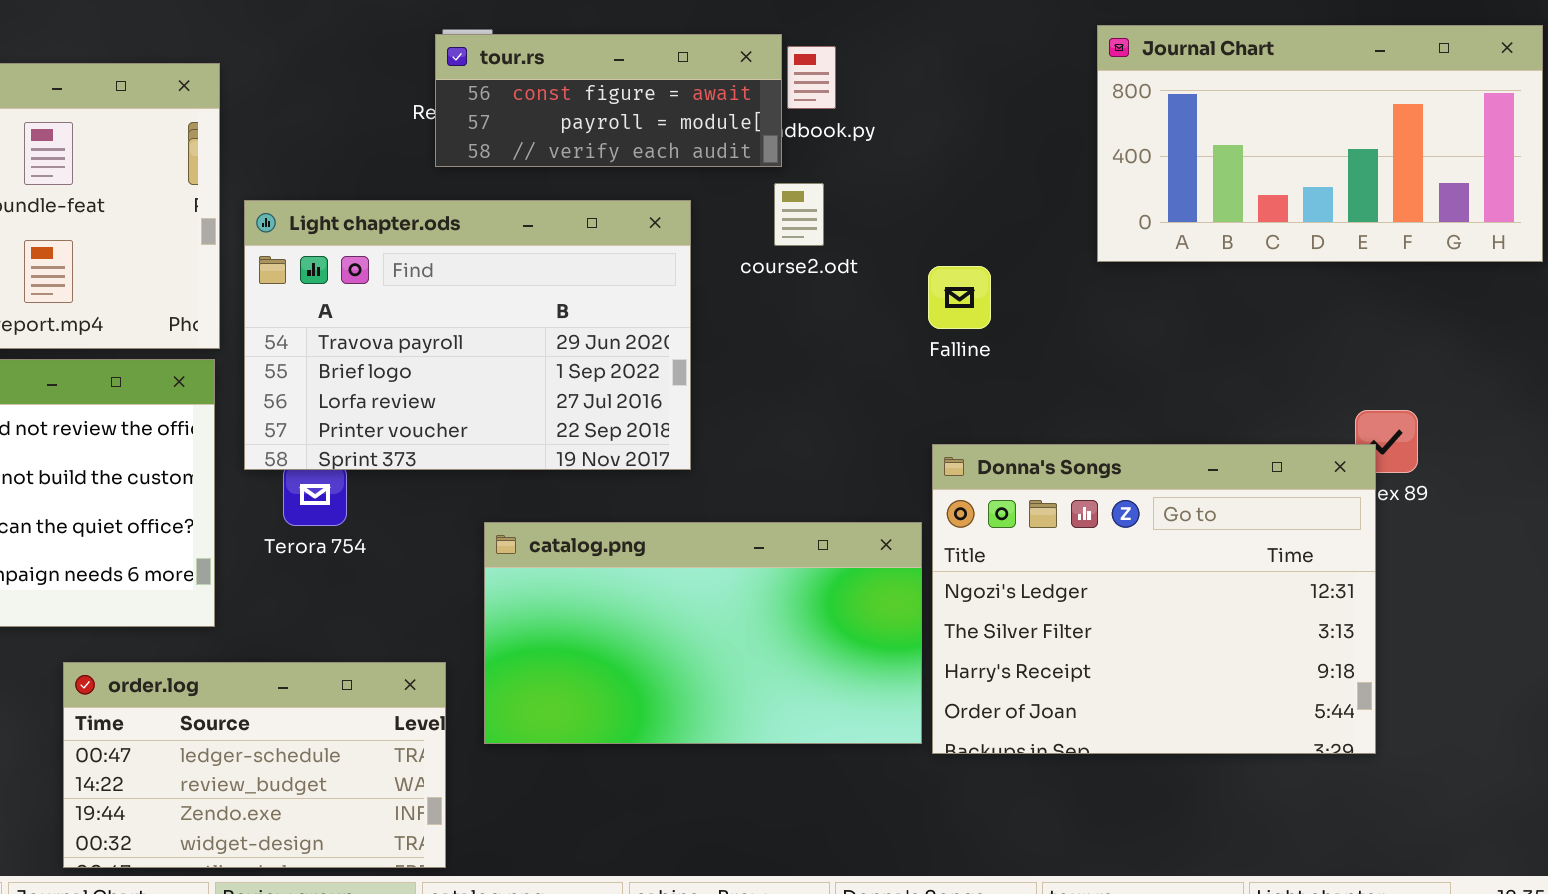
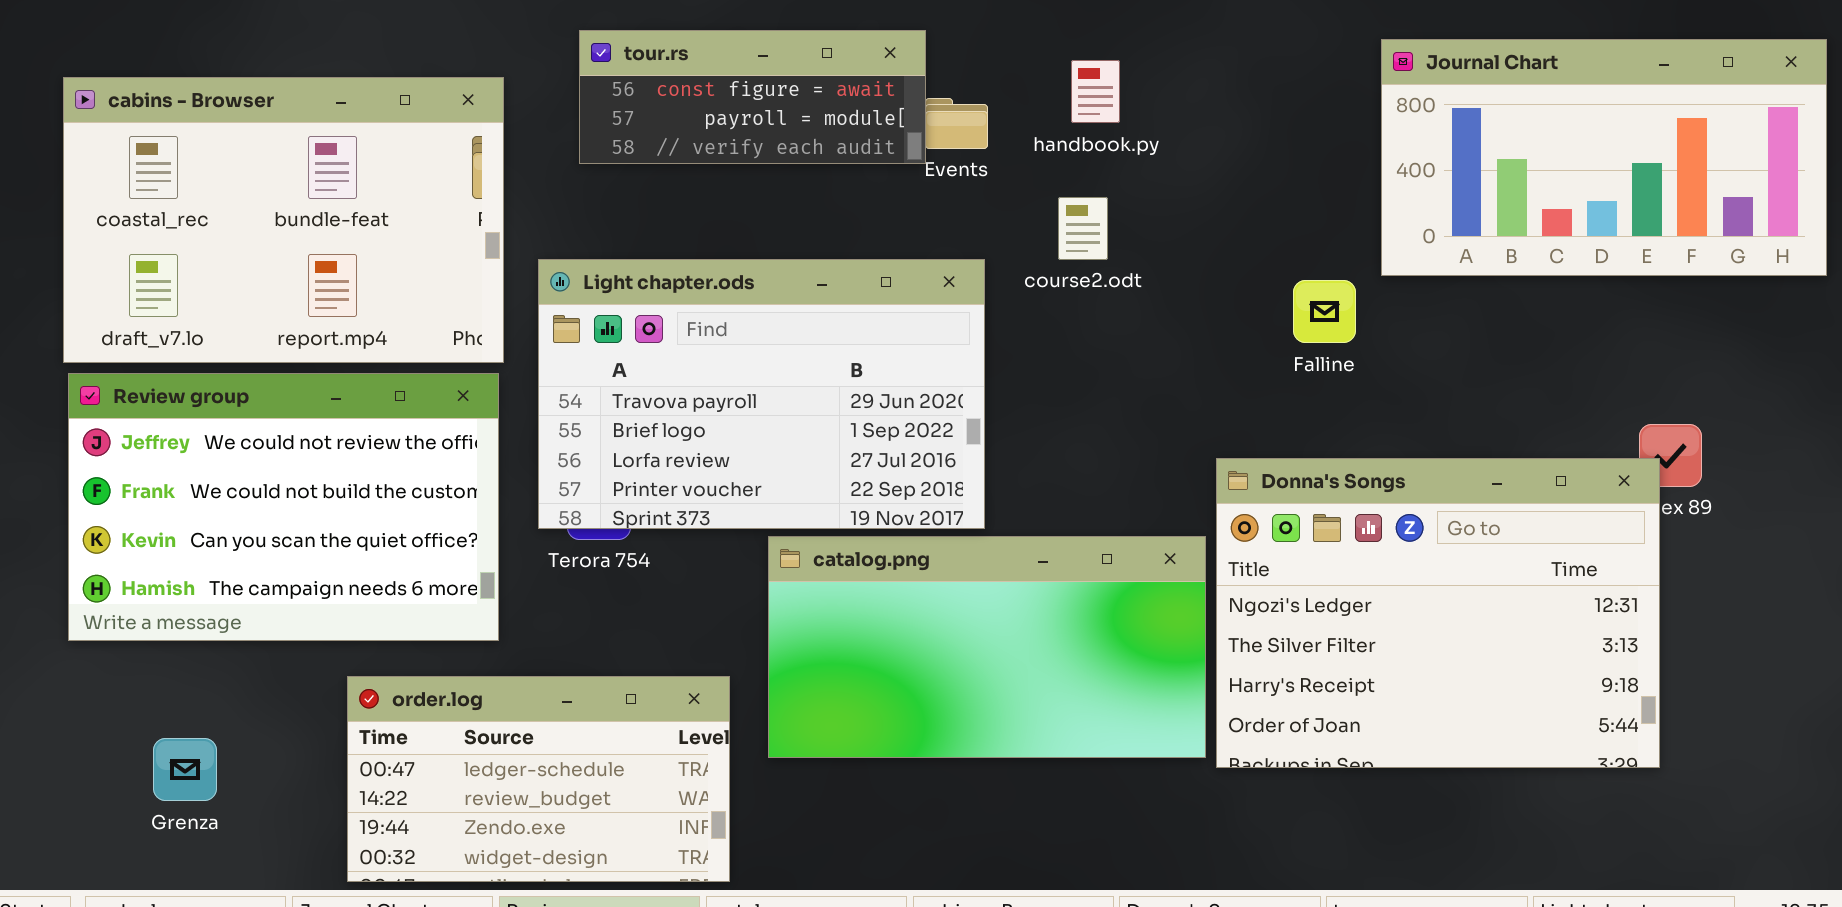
tour.rs: [435,34,782,167] -> [579,30,926,164], moved
Light chapter.ods: [244,200,691,470] -> [538,259,985,529], moved
Falline: [928,266,991,329] -> [1293,280,1356,343], moved

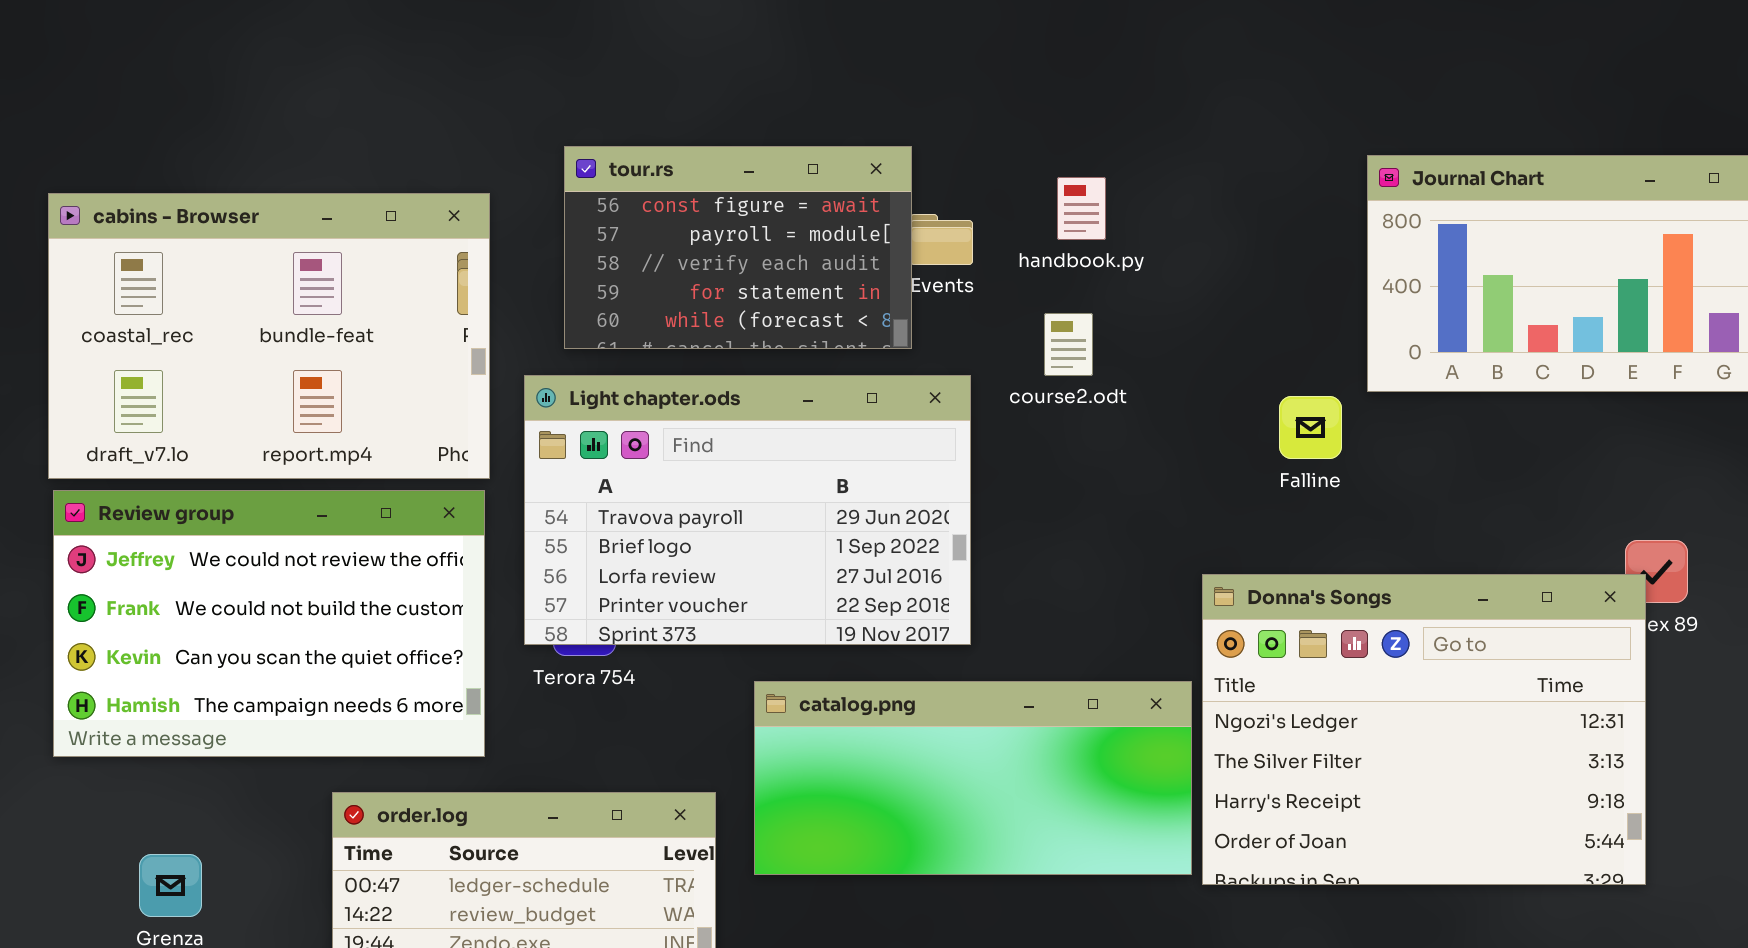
tour.rs: [579,30,926,164] -> [564,146,912,349], resized
catalog.png: [768,536,1206,758] -> [754,681,1192,875], resized

